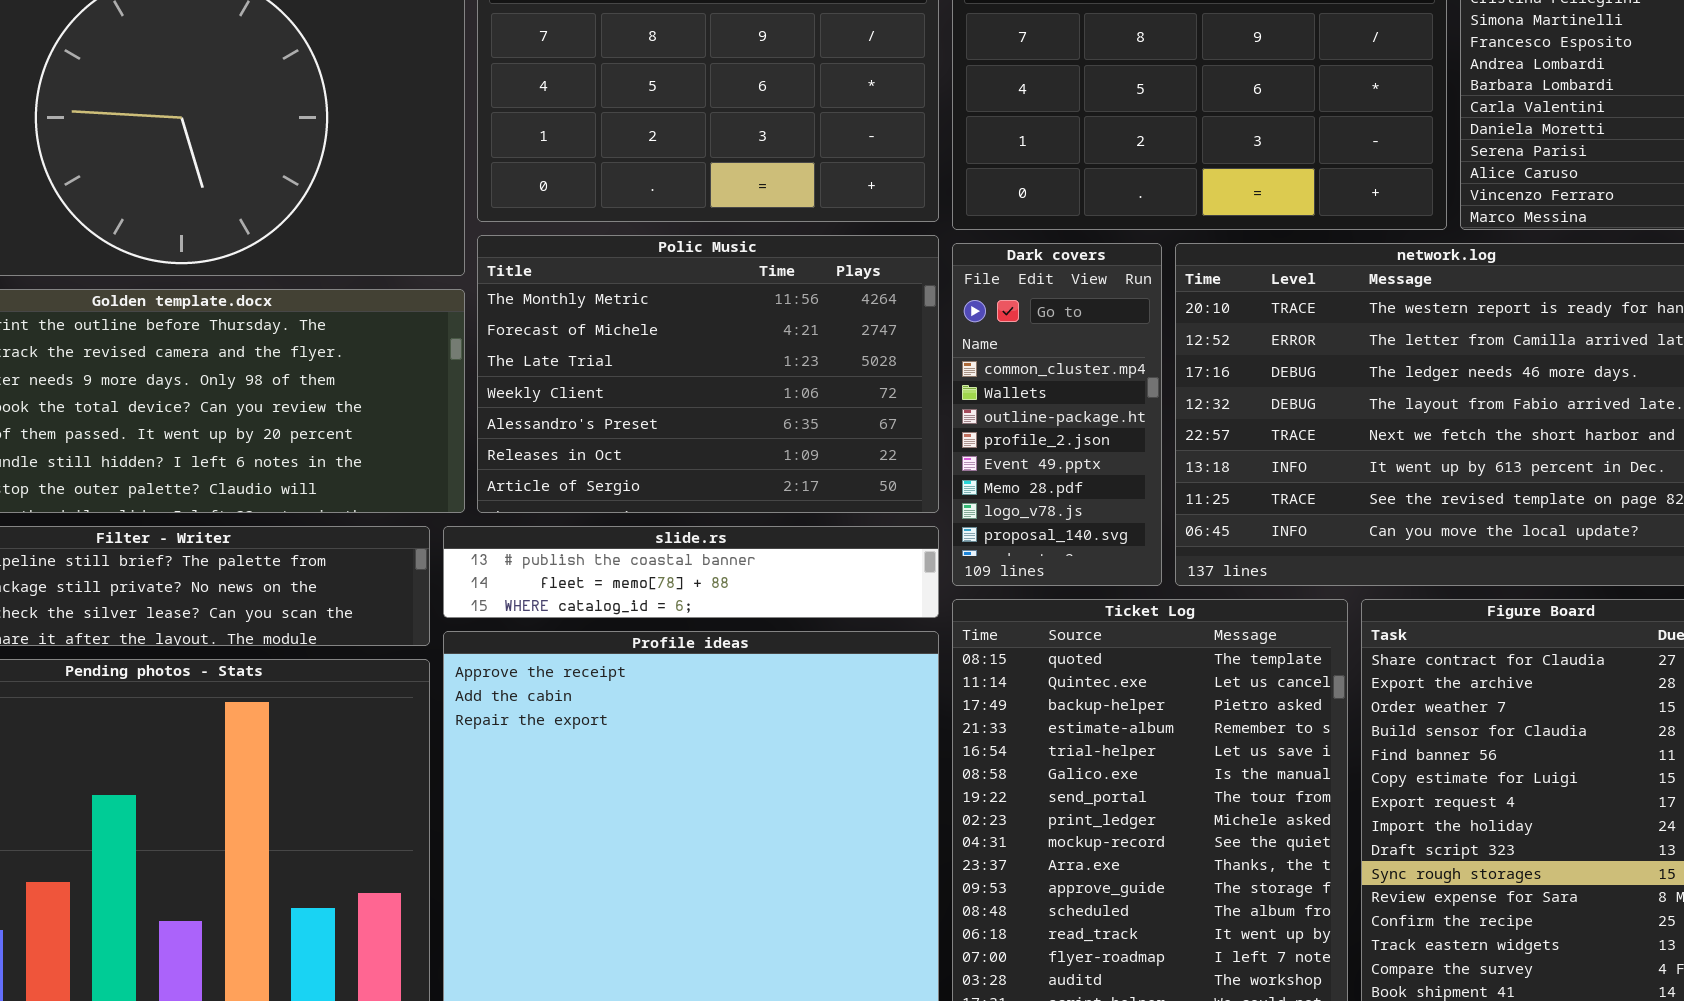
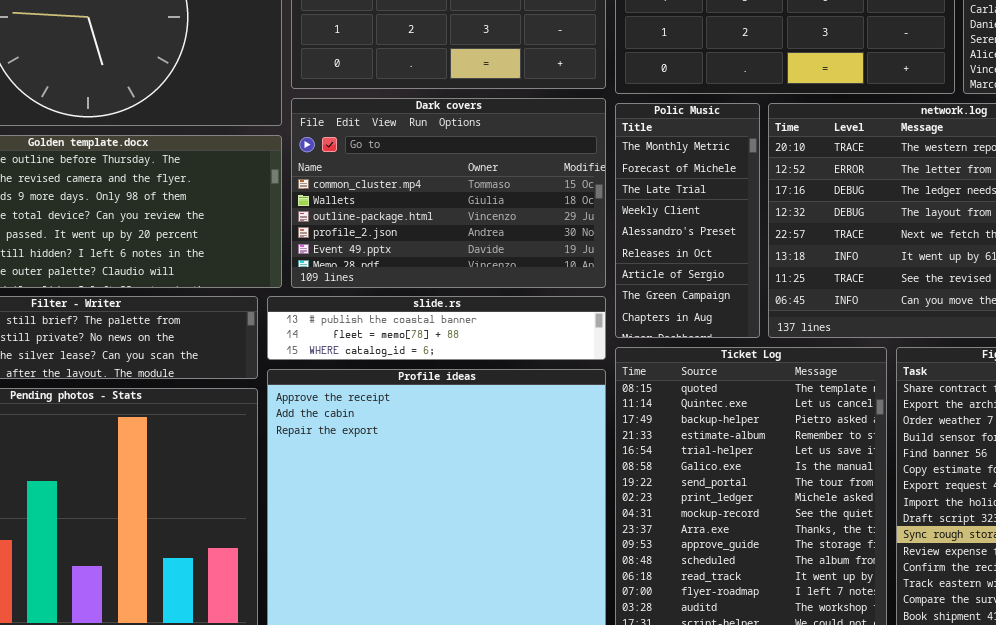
Polic Music: [477,235,939,513] -> [615,103,760,338], moved, resized
Dark covers: [952,243,1162,586] -> [291,98,606,288], moved, resized

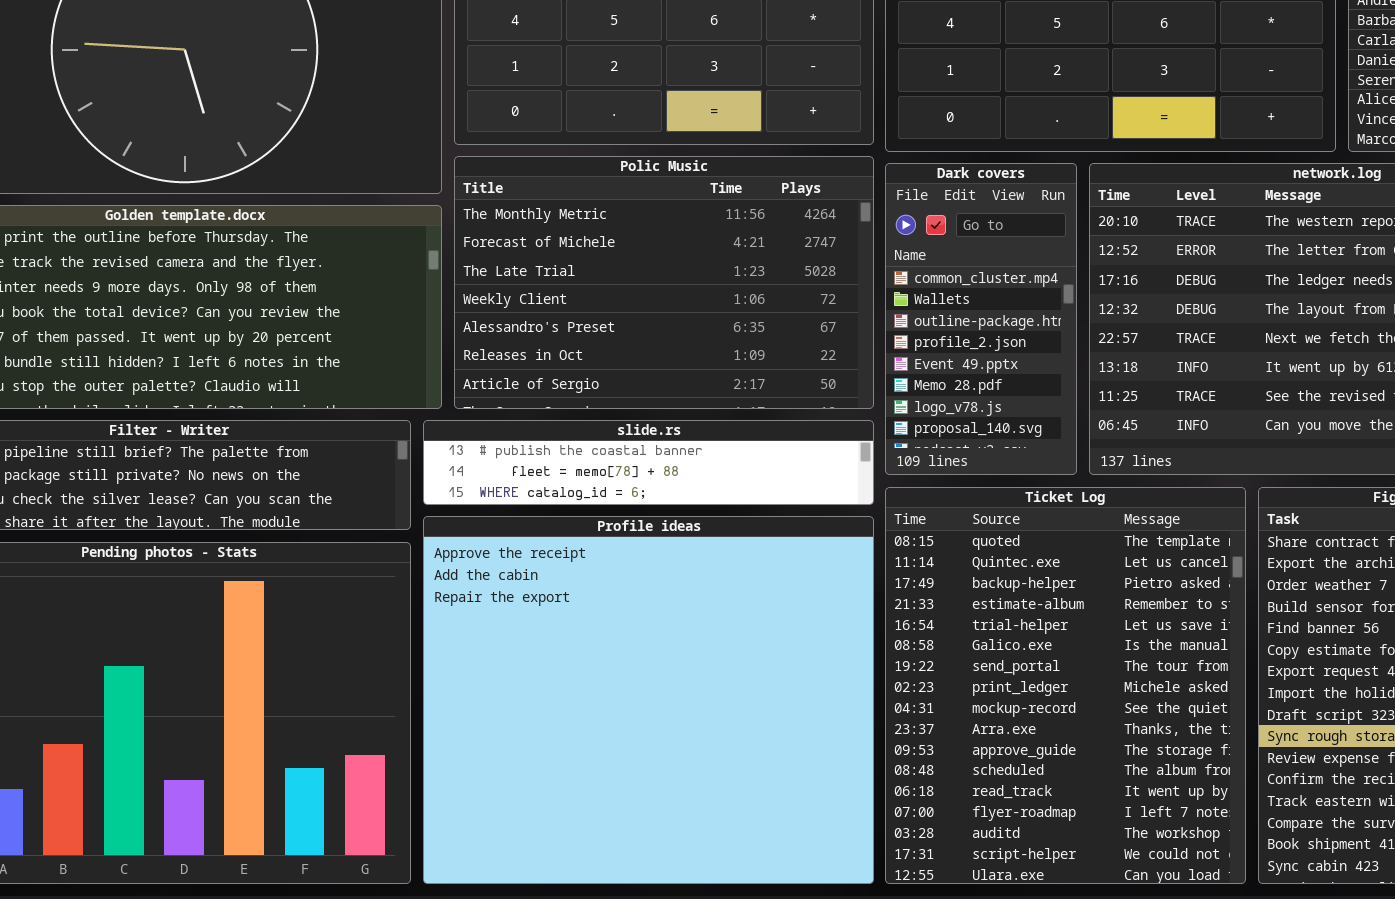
Dark covers: [291,98,606,288] -> [885,163,1077,475], moved, resized
Polic Music: [615,103,760,338] -> [454,156,874,409], moved, resized

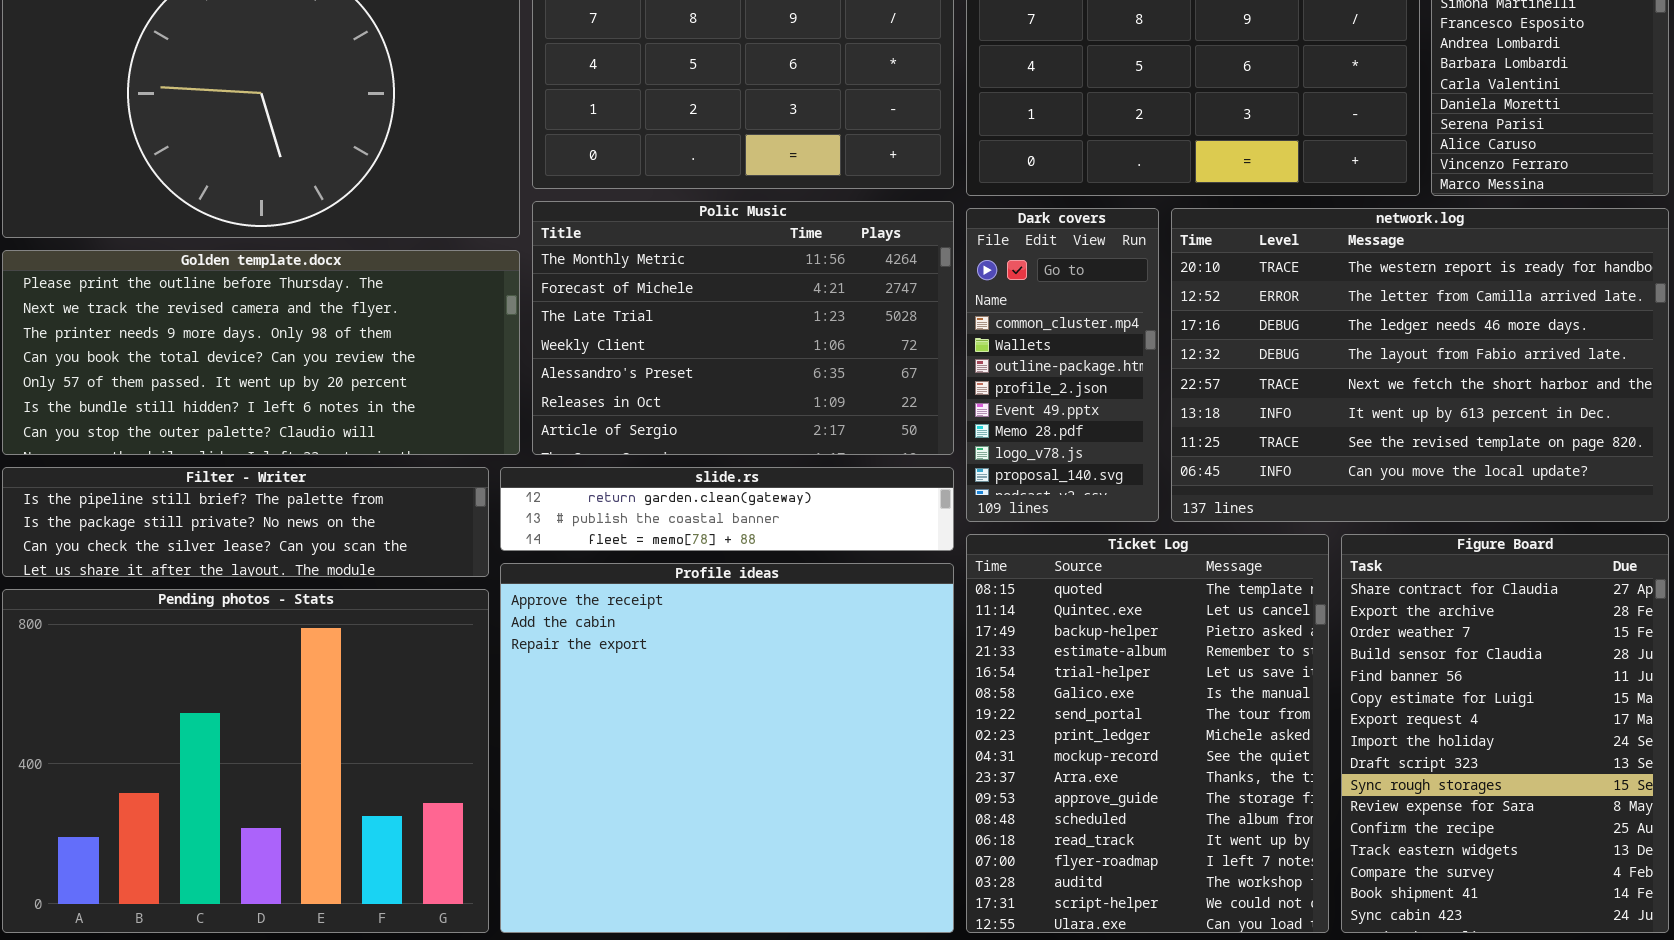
slide.rs: [423,420,874,505] -> [500,467,954,551], scrolled up 1 row

